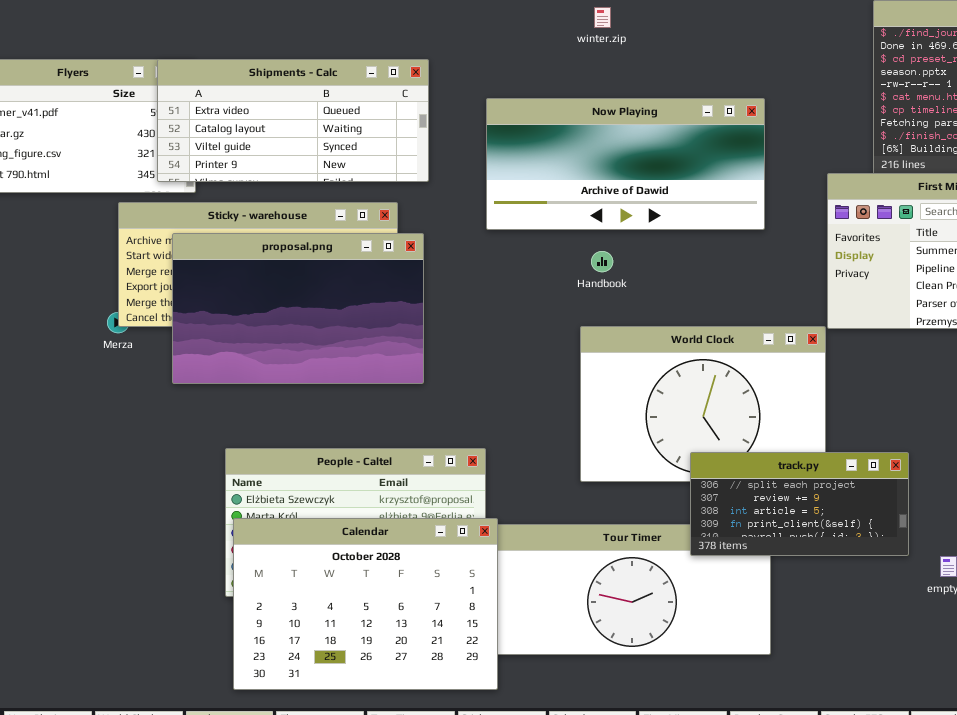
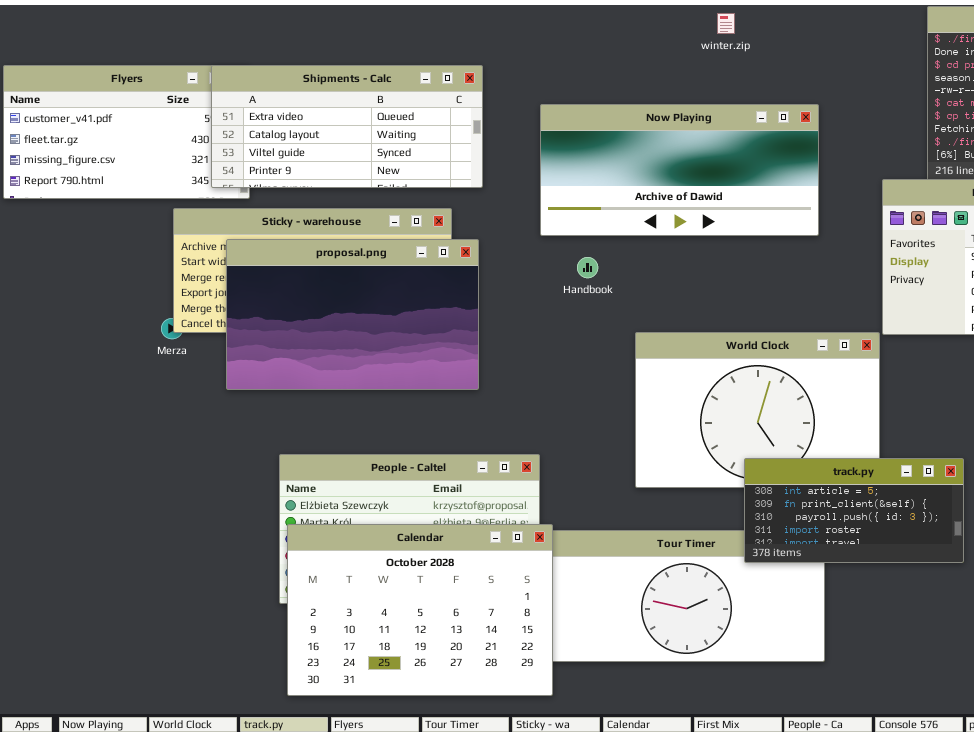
winter.zip: [594,7,611,28] -> [717,13,735,34], moved
Handbook: [591,251,613,272] -> [577,257,598,278], moved
track.py: [690,452,909,556] -> [744,458,964,563], scrolled down 2 rows

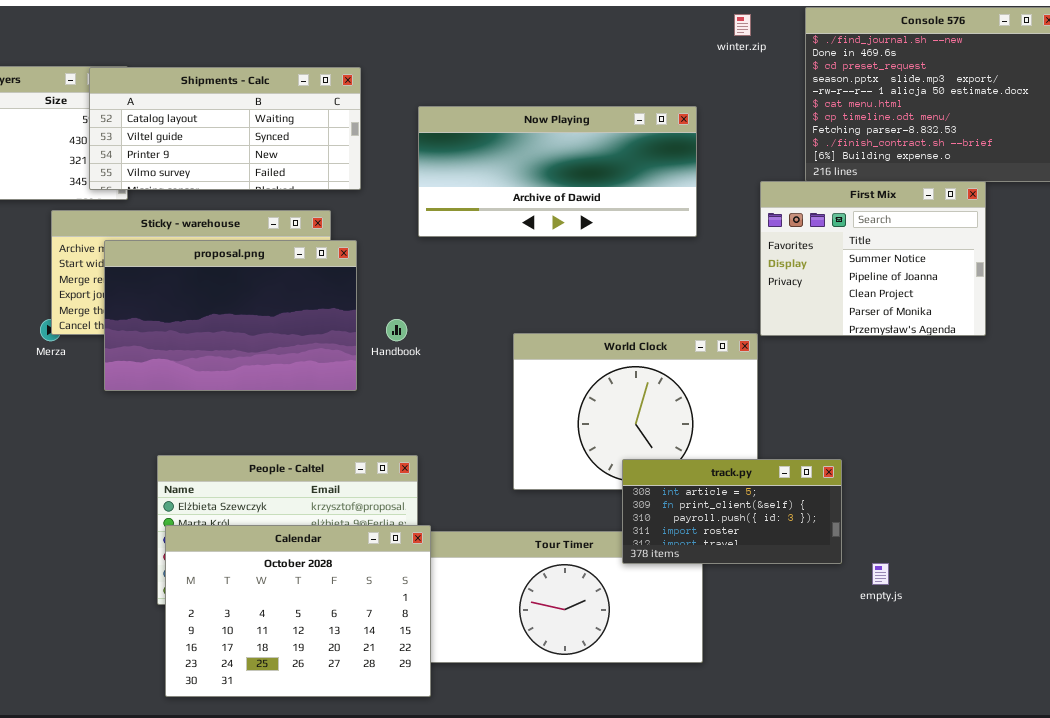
winter.zip: [717,13,735,34] -> [734,14,751,36], moved
Shipments - Calc: [211,65,483,188] -> [89,67,361,190], scrolled down 1 row
Handbook: [577,257,598,278] -> [386,319,407,341], moved

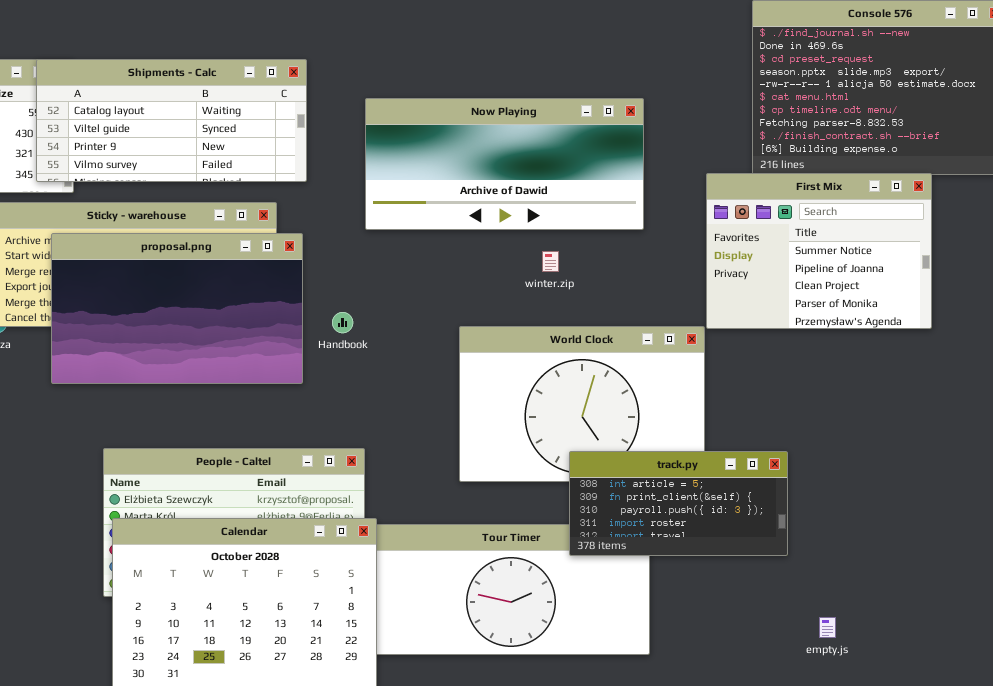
winter.zip: [734,14,751,36] -> [542,251,559,272], moved
empty.js: [872,563,889,585] -> [819,617,836,638], moved

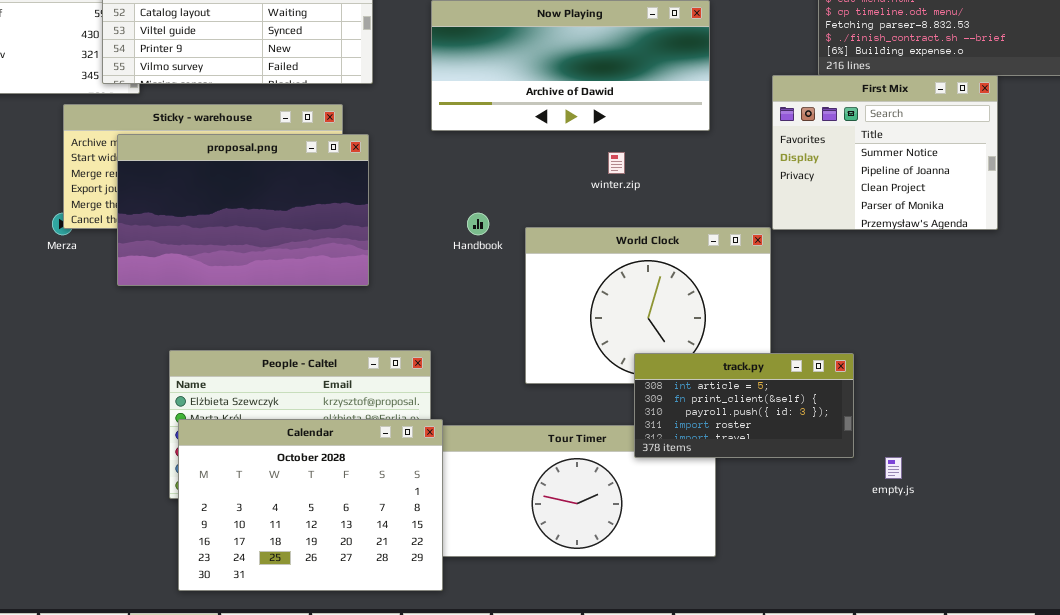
Handbook: [332,312,353,333] -> [467,213,489,235], moved
empty.js: [819,617,836,638] -> [885,457,902,479], moved

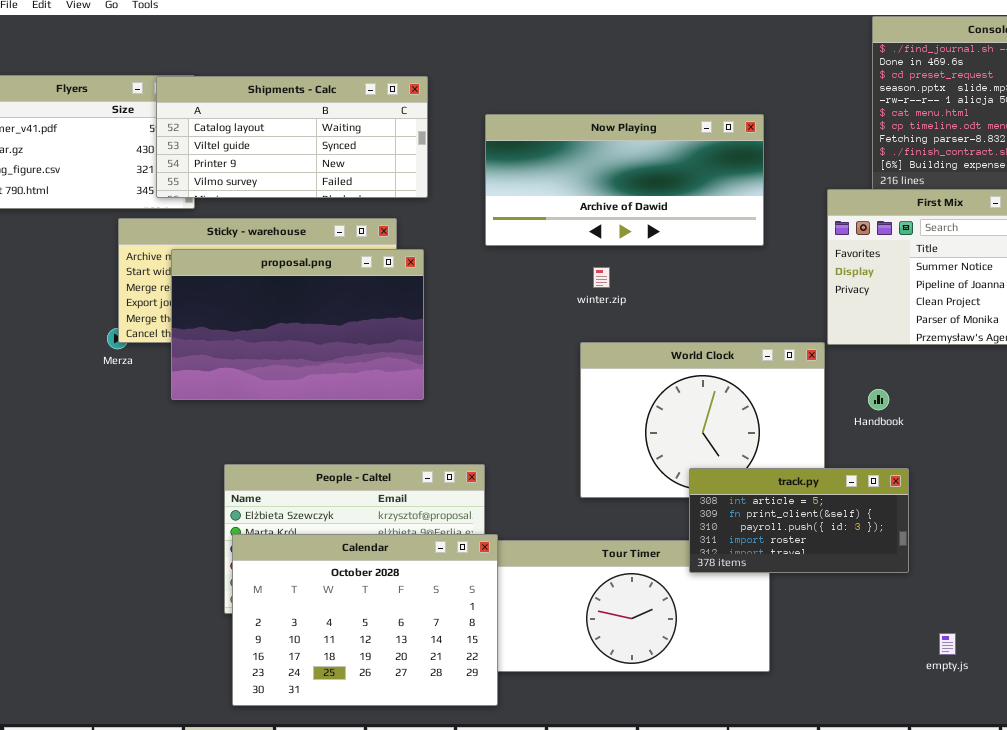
winter.zip: [608,152,625,174] -> [593,267,610,288], moved
Handbook: [467,213,489,235] -> [868,389,889,410], moved
empty.js: [885,457,902,479] -> [939,633,956,655], moved

